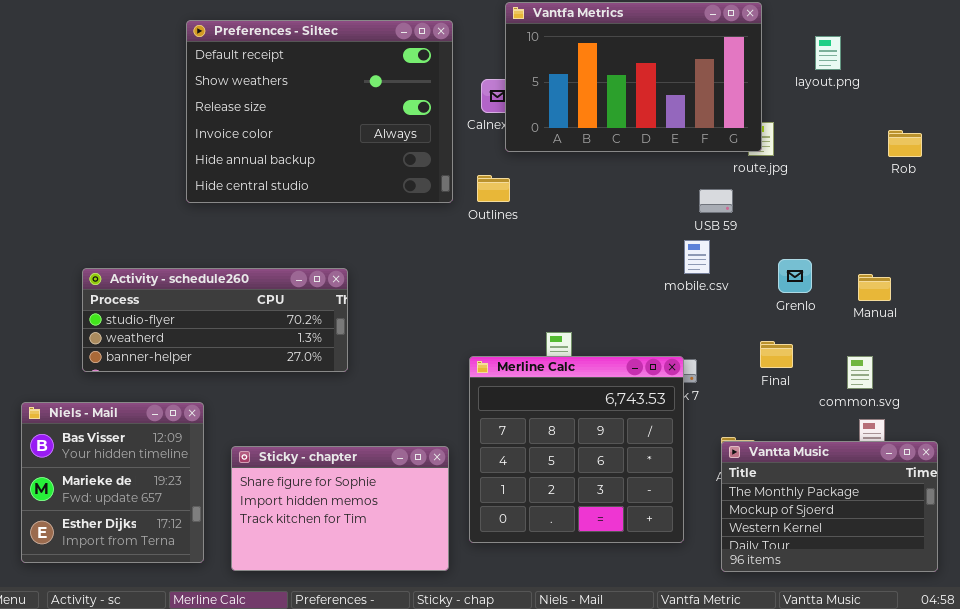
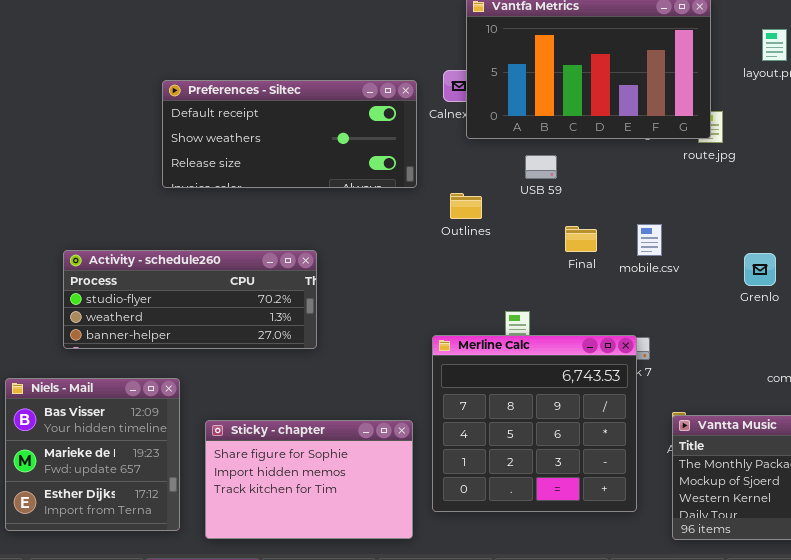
Preferences - Siltec: [186,20,453,203] -> [162,80,417,188], resized
Outlines: [477,175,510,202] -> [450,193,482,219], moved
USB 59: [699,189,733,213] -> [525,155,557,179], moved
Grenlo: [778,259,812,293] -> [744,253,776,286], moved
Final: [760,341,793,368] -> [565,226,597,252], moved

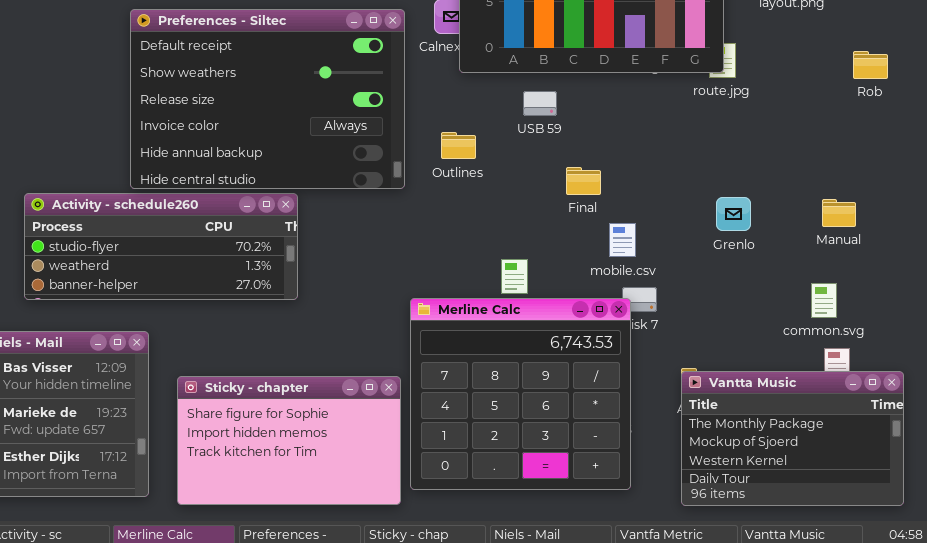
Preferences - Siltec: [162,80,417,188] -> [130,9,405,189], resized
mobile.csv: [637,224,662,256] -> [609,223,636,257], moved
Grenlo: [744,253,776,286] -> [716,197,751,231], moved
Merline Calc: [432,335,637,512] -> [410,298,631,490], moved

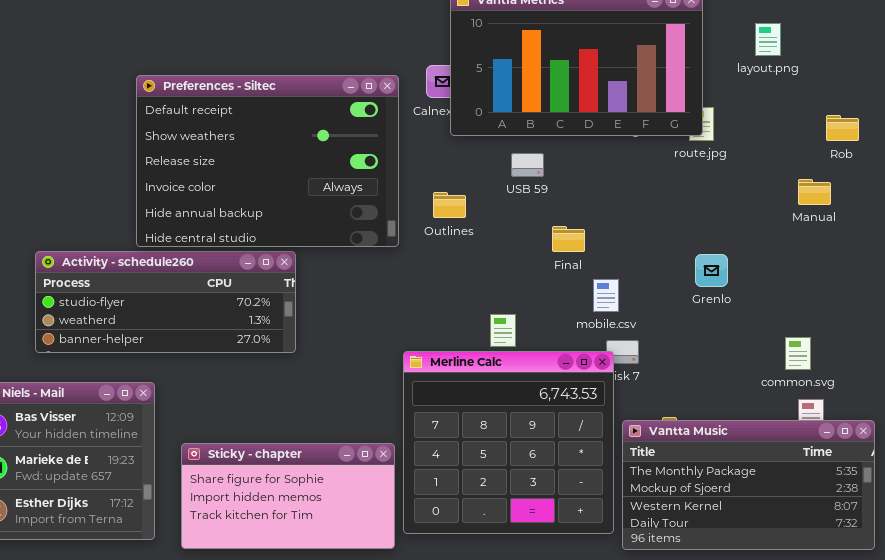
Manual: [822,199,856,227] -> [798,179,831,205], moved
Vantta Music: [681,371,904,506] -> [622,420,875,550], resized
Sticky - chapter: [177,376,401,505] -> [181,443,395,549], resized

